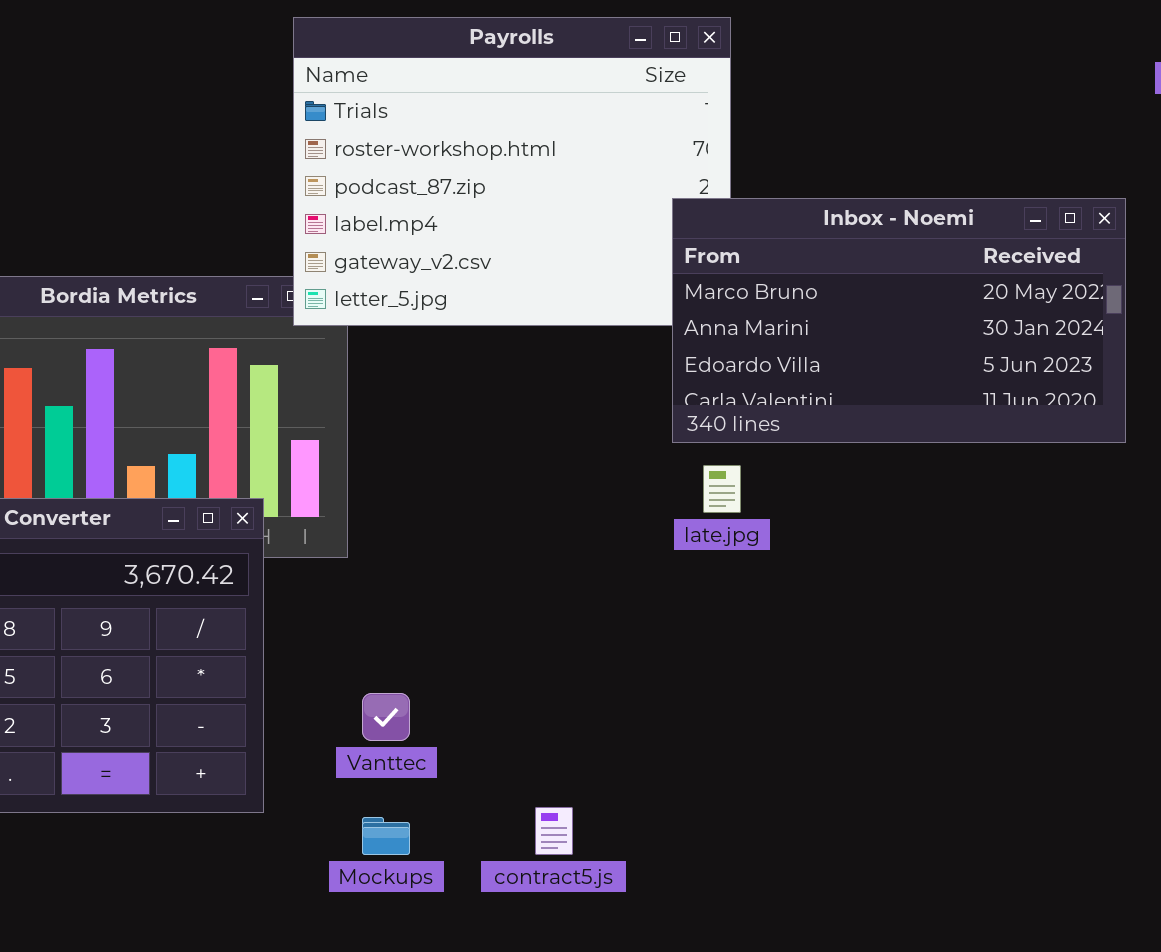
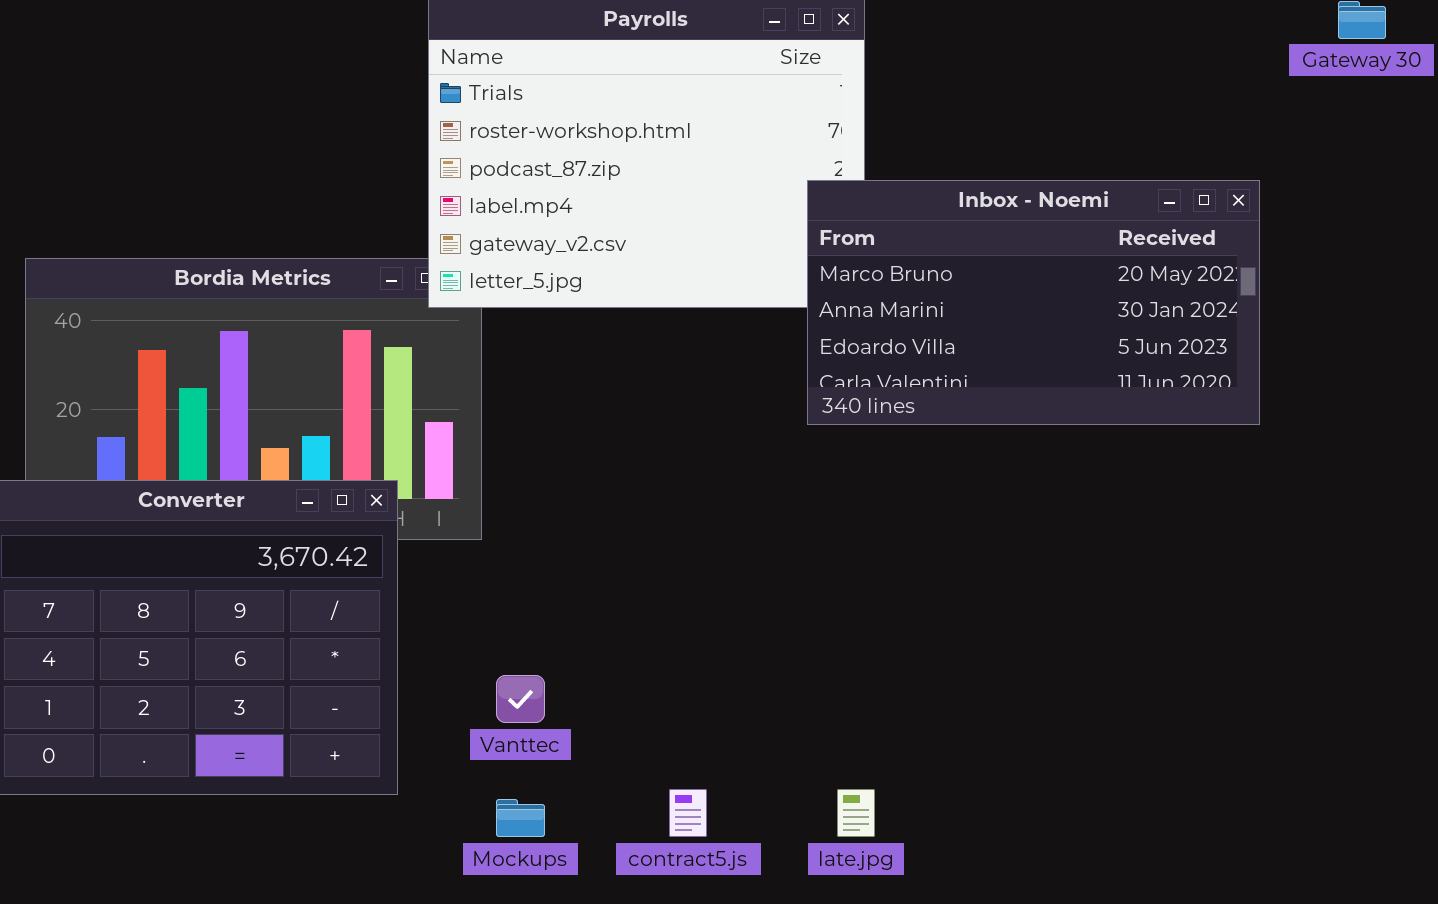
late.jpg: [703,465,741,513] -> [837,789,875,837], moved

